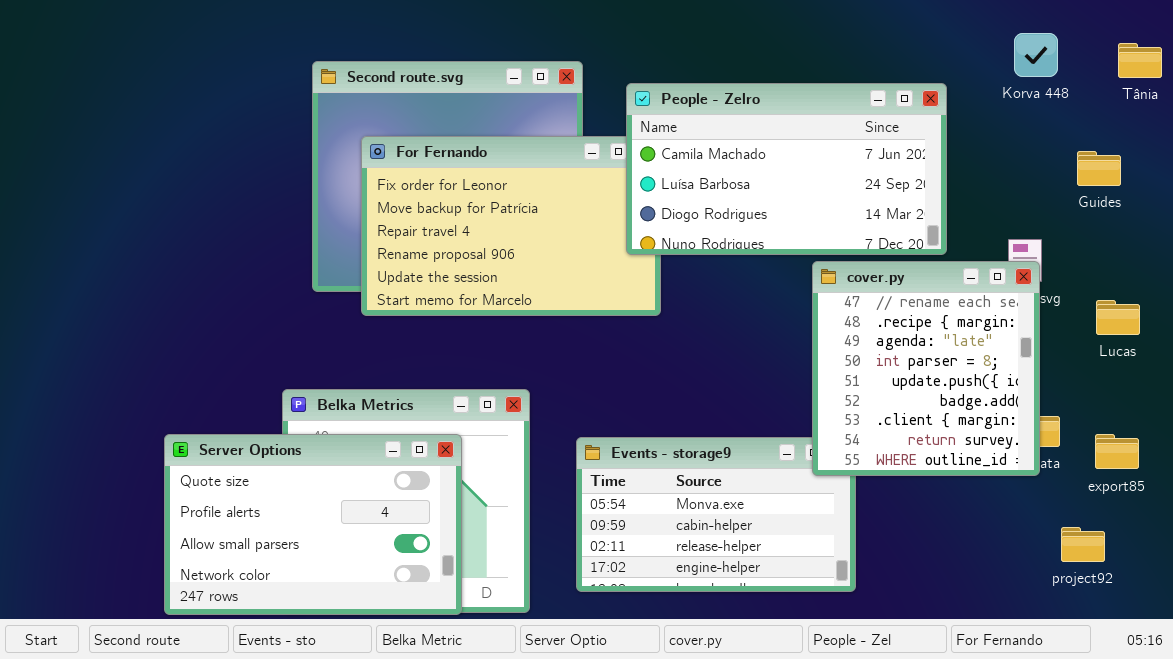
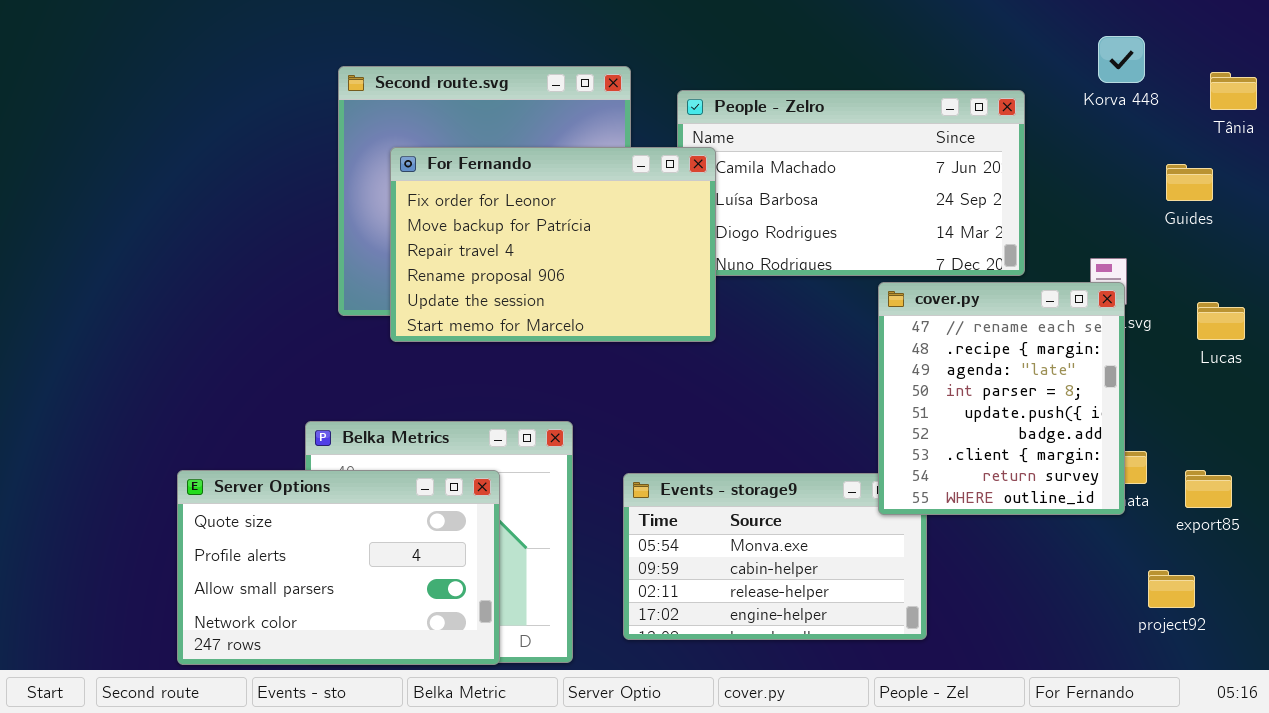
Tânia: [1118,43,1162,78] -> [1210,72,1257,110], moved
For Fernando: [361,136,661,316] -> [390,147,716,342], raised
Lucas: [1096,300,1140,335] -> [1197,302,1245,340], moved

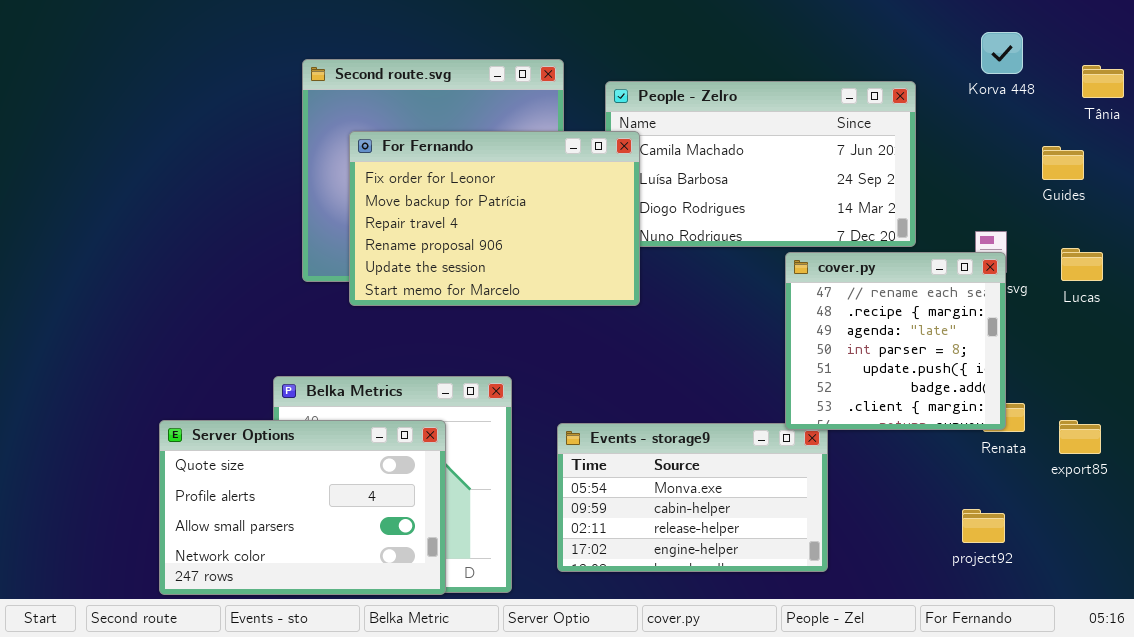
cover.py: [878,282,1125,515] -> [785,252,1006,430], resized
Lucas: [1197,302,1245,340] -> [1061,248,1103,281], moved
project92: [1148,570,1195,608] -> [962,509,1005,543], moved

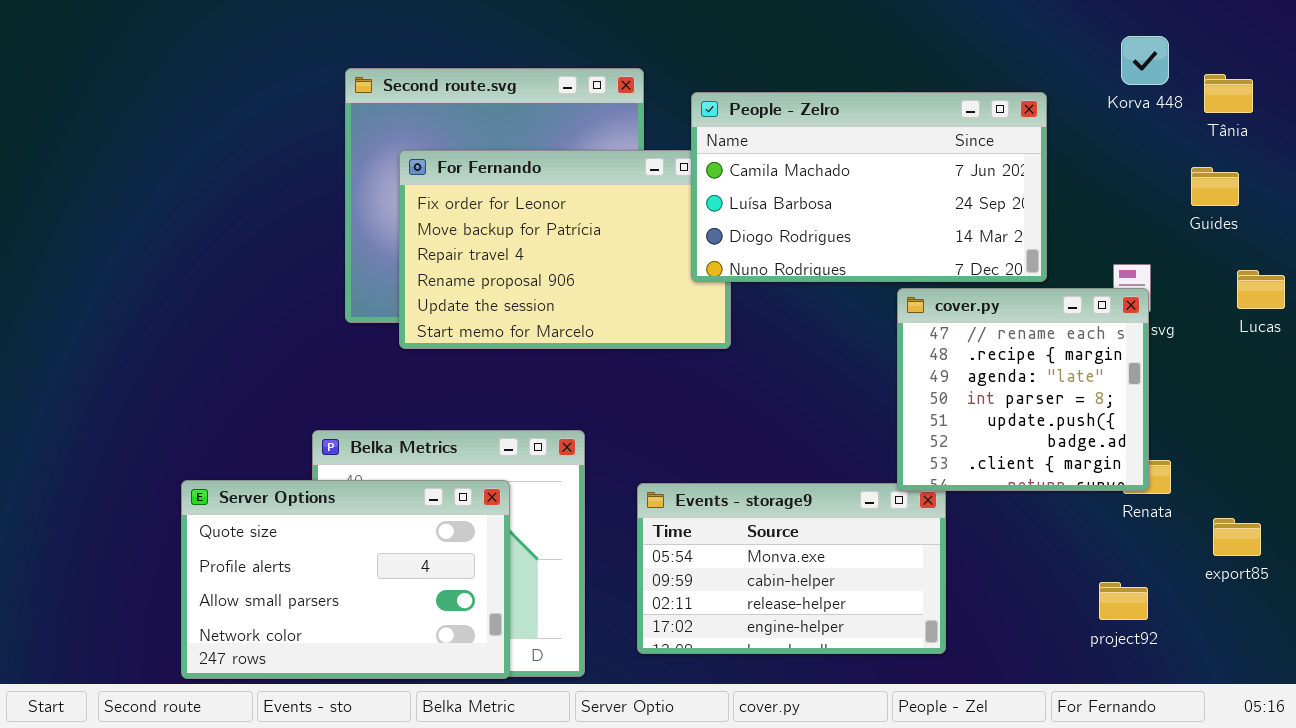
Tânia: [1082,65,1124,98] -> [1204,74,1253,113], moved
People - Zelro: [605,81,916,247] -> [691,92,1047,282], raised
Lucas: [1061,248,1103,281] -> [1237,270,1285,309], moved
export85: [1059,420,1101,454] -> [1213,518,1261,556], moved

